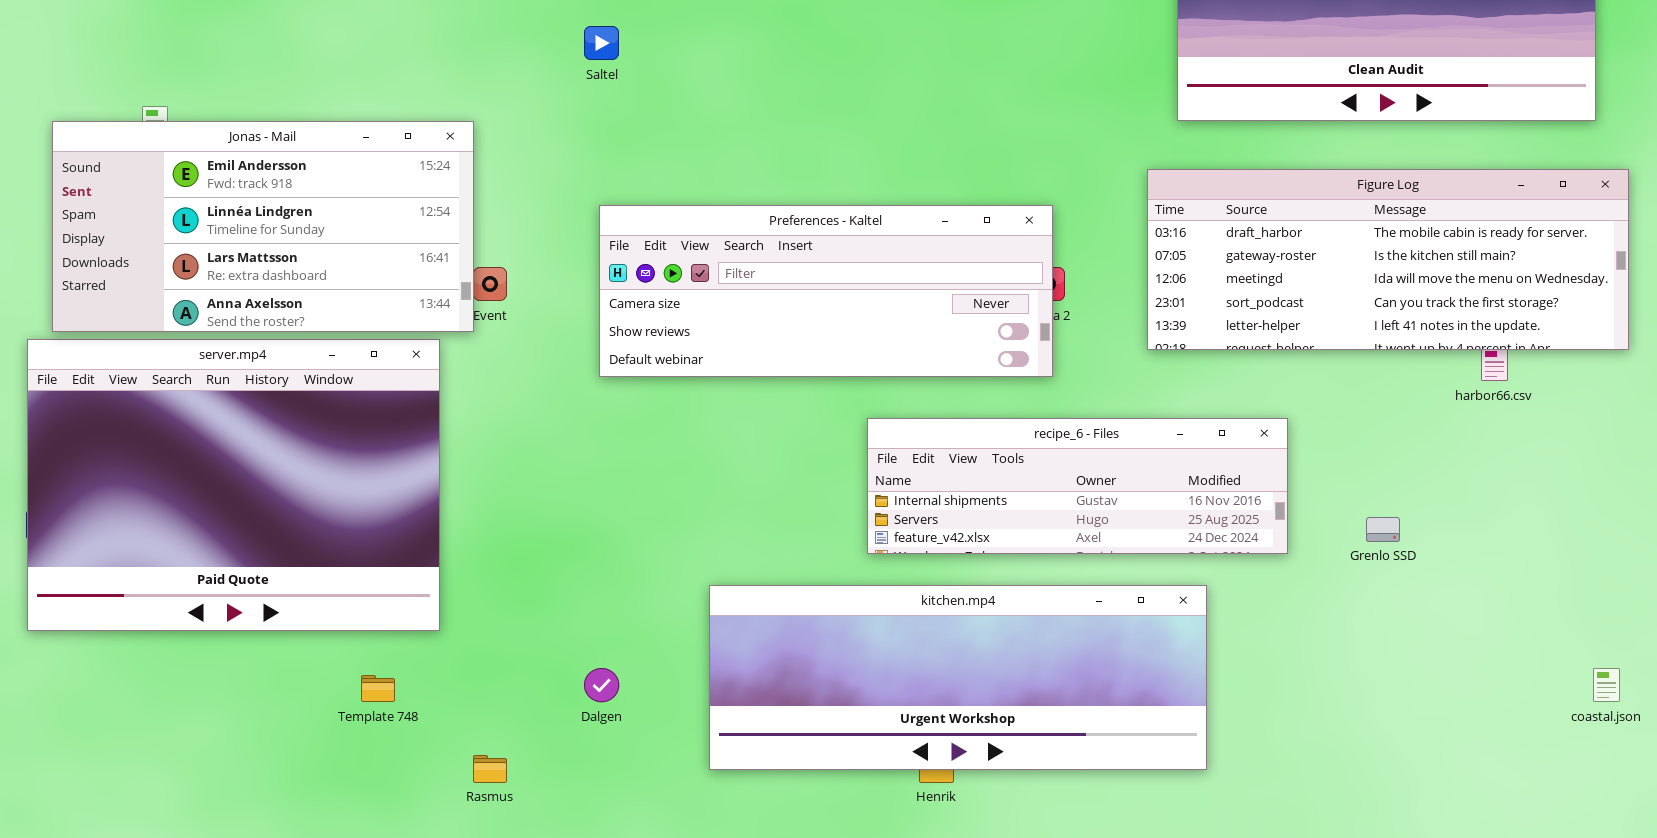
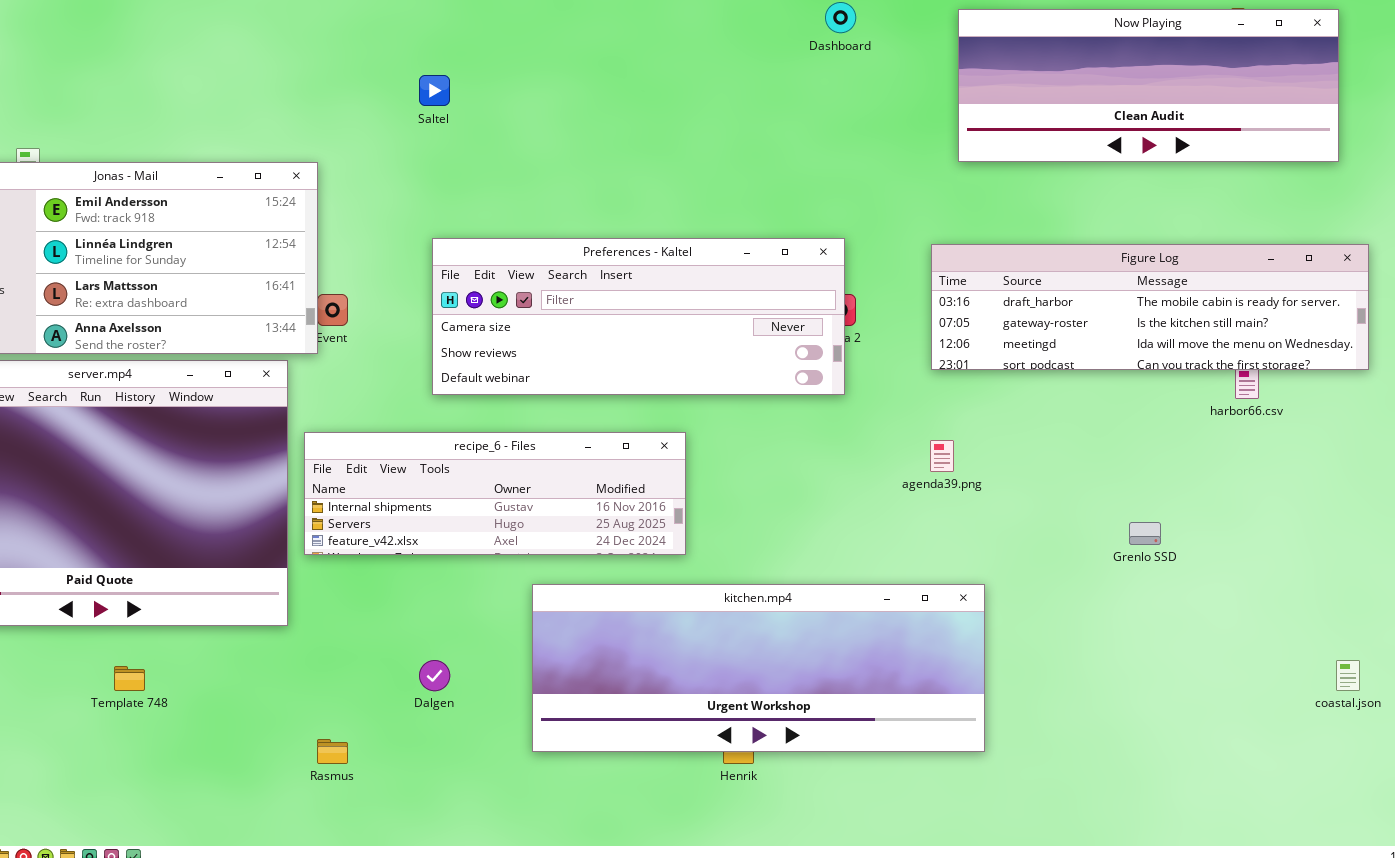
Figure Log: [1147,169,1629,350] -> [931,244,1369,370], resized
recipe_6 - Files: [867,418,1288,554] -> [304,432,686,555], moved
Template 748: [361,675,395,702] -> [114,666,145,691], moved

